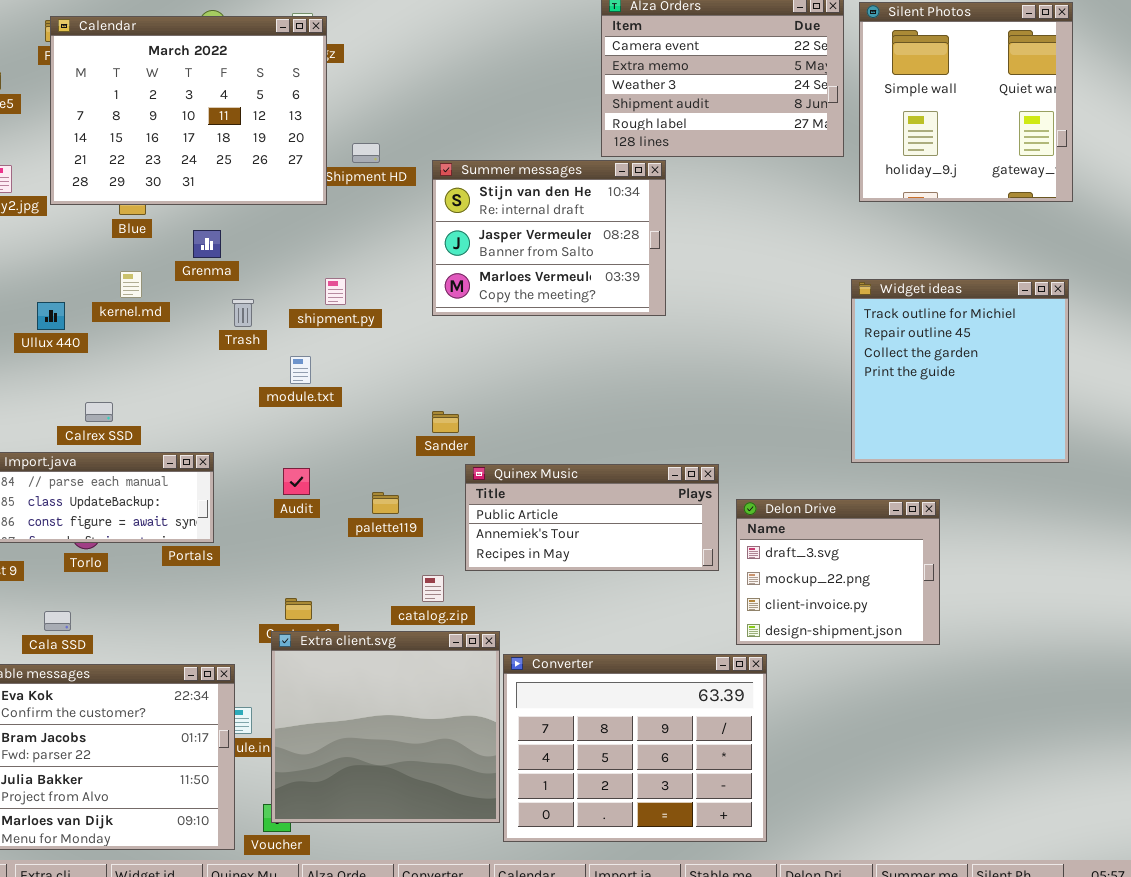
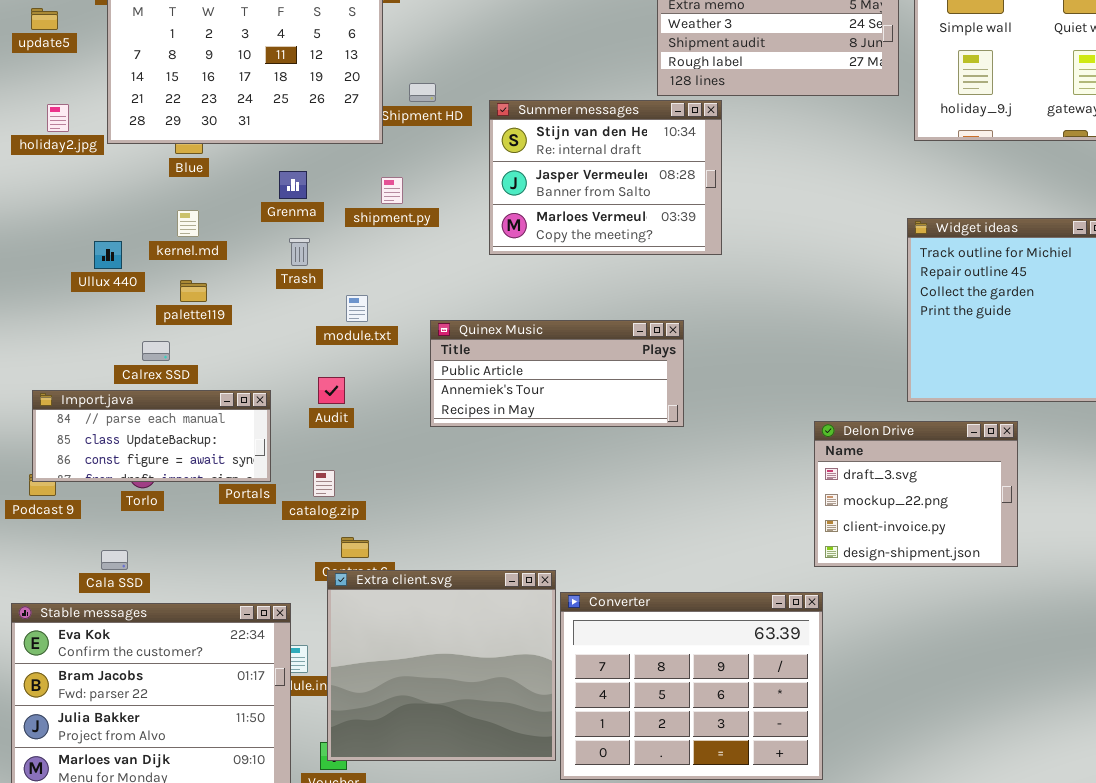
Grenma: [193,230,221,258] -> [279,171,307,199], moved
shipment.py: [325,278,346,305] -> [381,177,403,204], moved
Quinex Music: [465,464,719,571] -> [430,320,684,427], moved
Audit: [283,468,310,495] -> [318,377,345,404], moved
palette119: [372,492,399,514] -> [180,280,207,302], moved
Delon Drive: [736,499,940,645] -> [814,421,1018,567], moved
catalog.zip: [422,575,444,602] -> [313,470,335,497], moved

